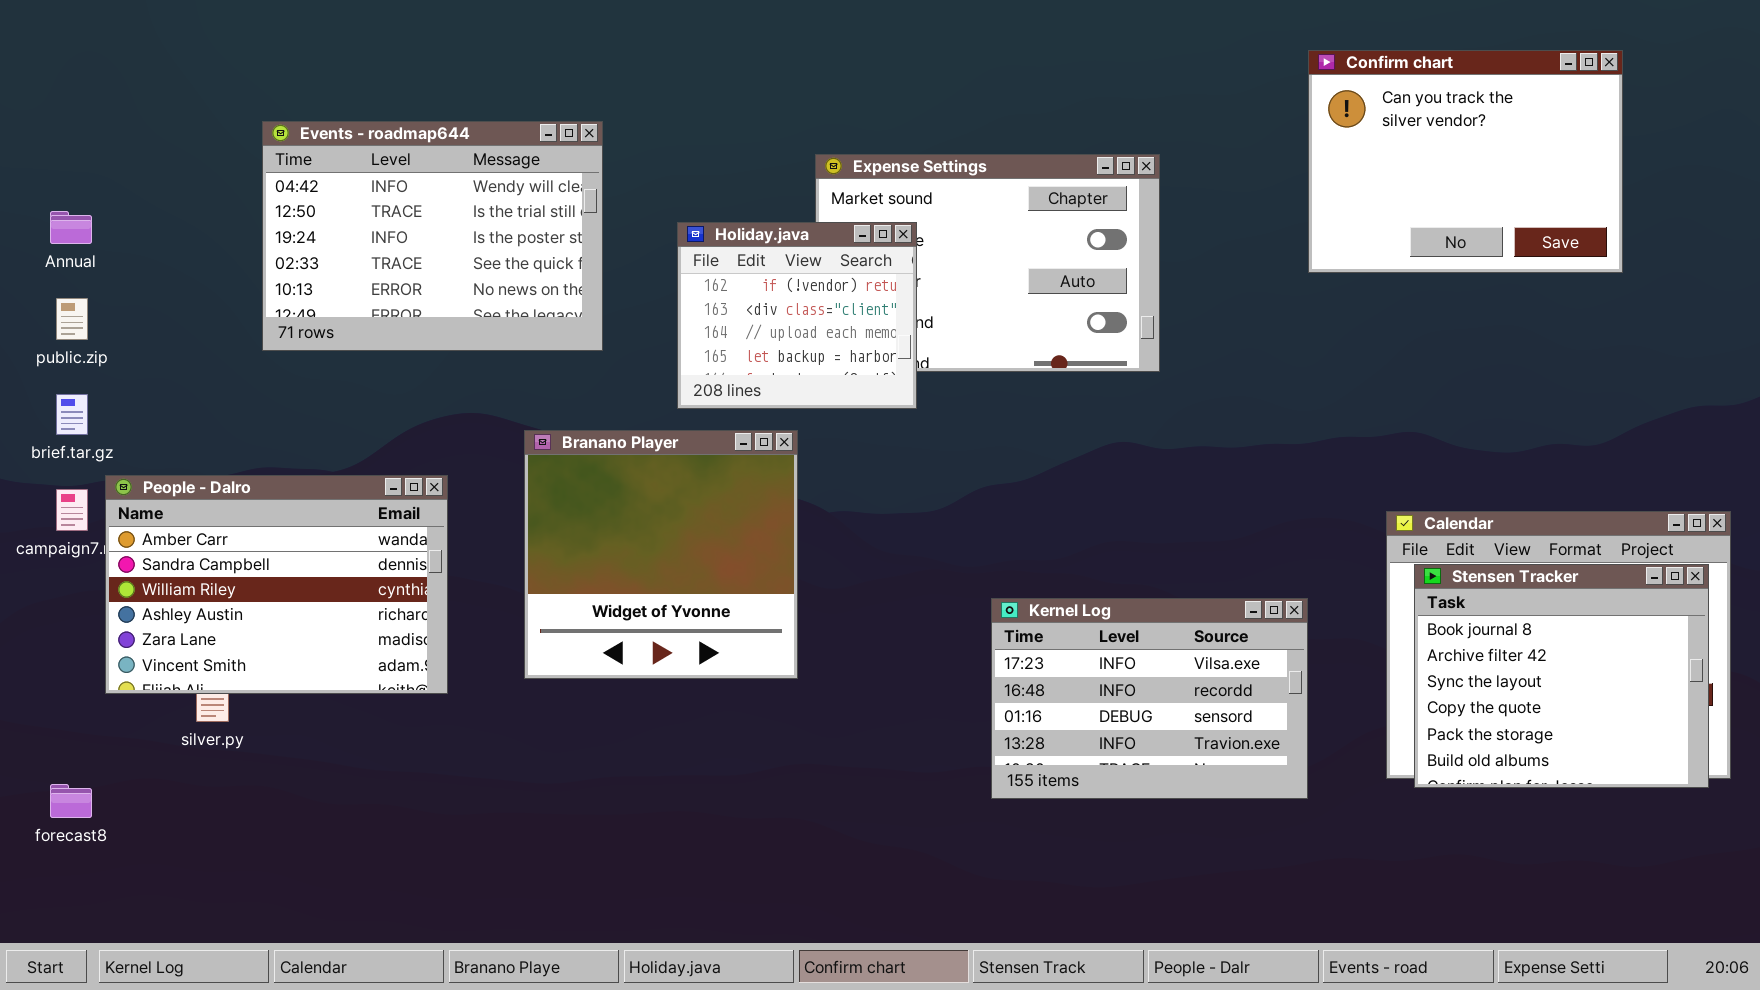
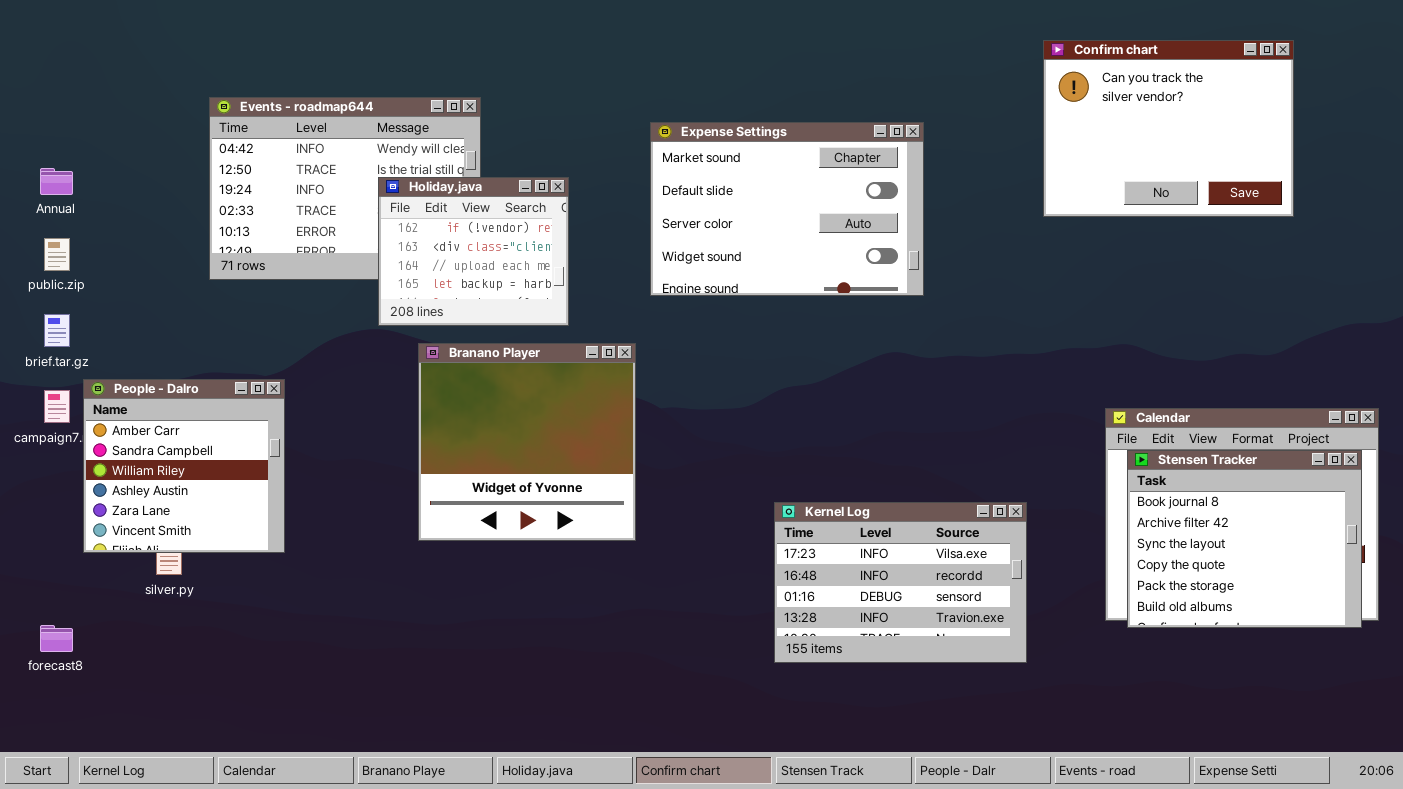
Holiday.java: [677,222,917,409] -> [378,177,569,326], moved
People - Dalro: [105,475,448,694] -> [83,379,285,553], resized
Kernel Log: [991,598,1308,799] -> [774,502,1027,663], moved

